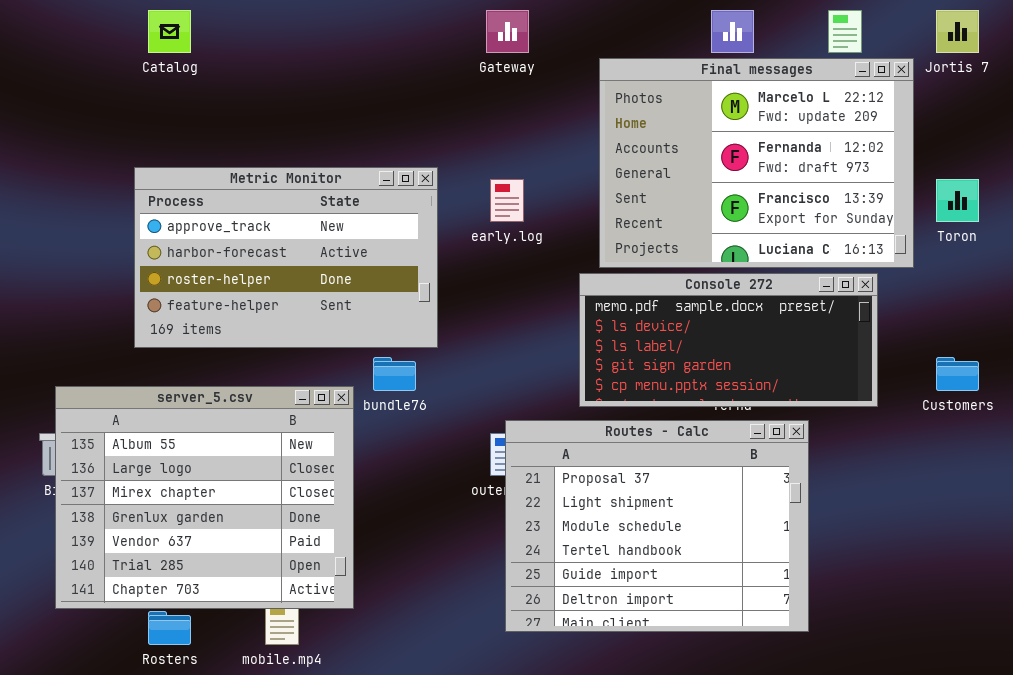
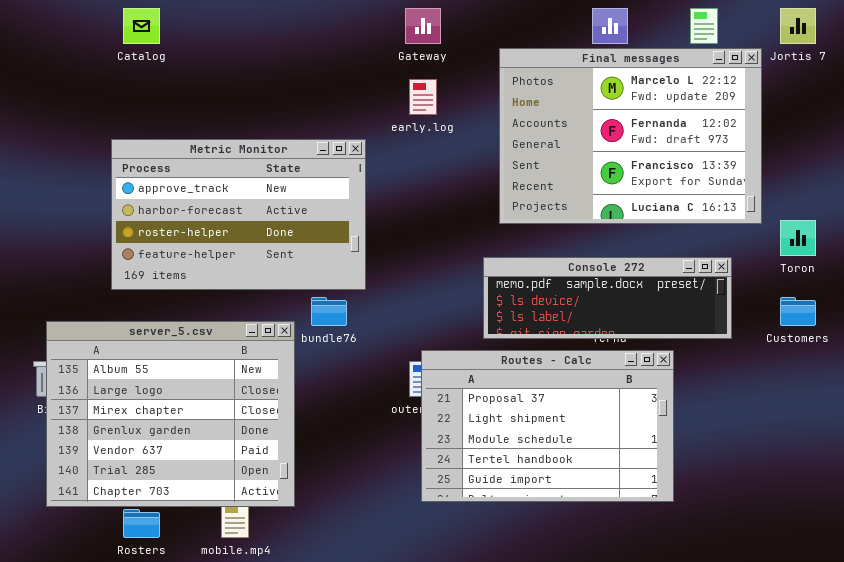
early.log: [490,179,524,222] -> [409,79,437,115], moved
Toron: [936,179,979,222] -> [780,220,816,256], moved
Console 272: [579,273,878,407] -> [483,257,732,339], resized
Routes - Calc: [505,420,809,632] -> [421,350,674,502], resized

